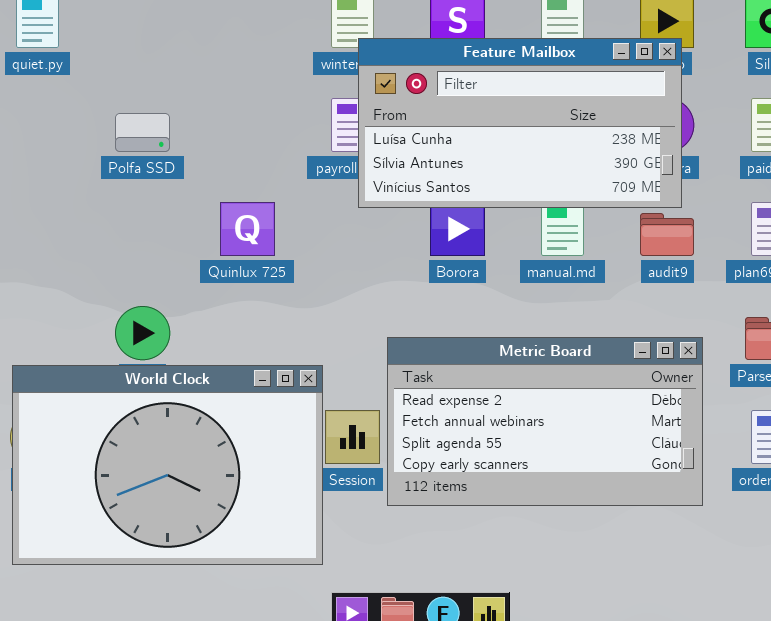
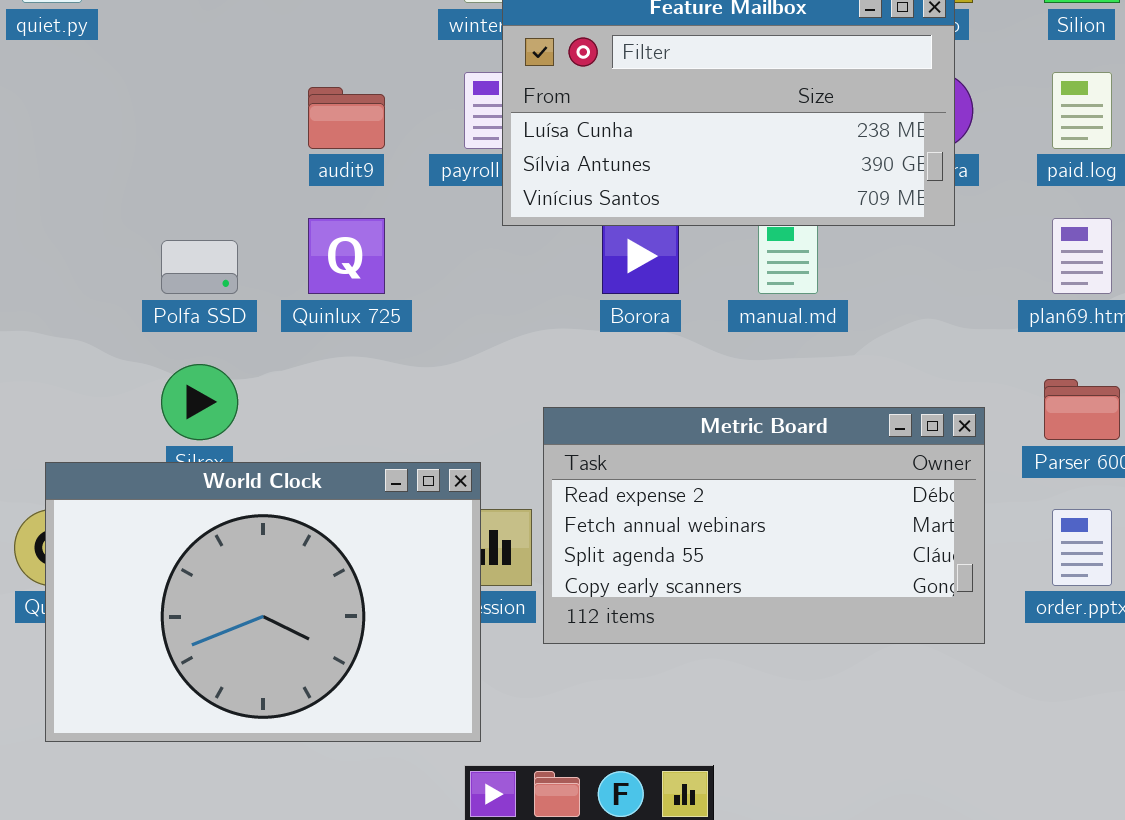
Polfa SSD: [115,113,170,152] -> [161,240,238,294], moved
audit9: [640,213,694,256] -> [308,87,385,149], moved
World Clock: [12,365,323,565] -> [45,462,481,742], moved

